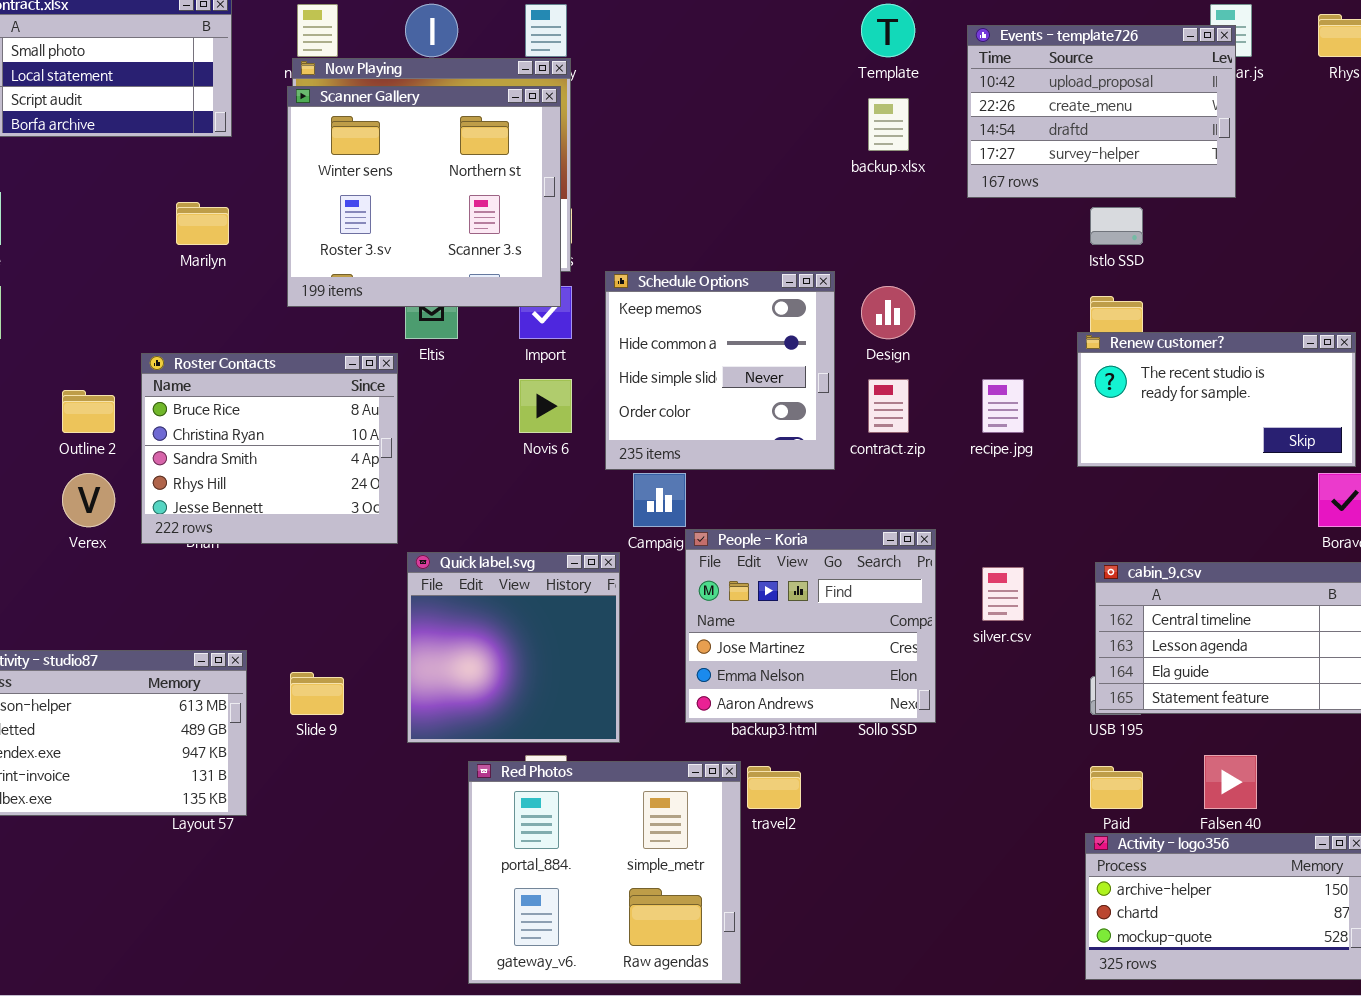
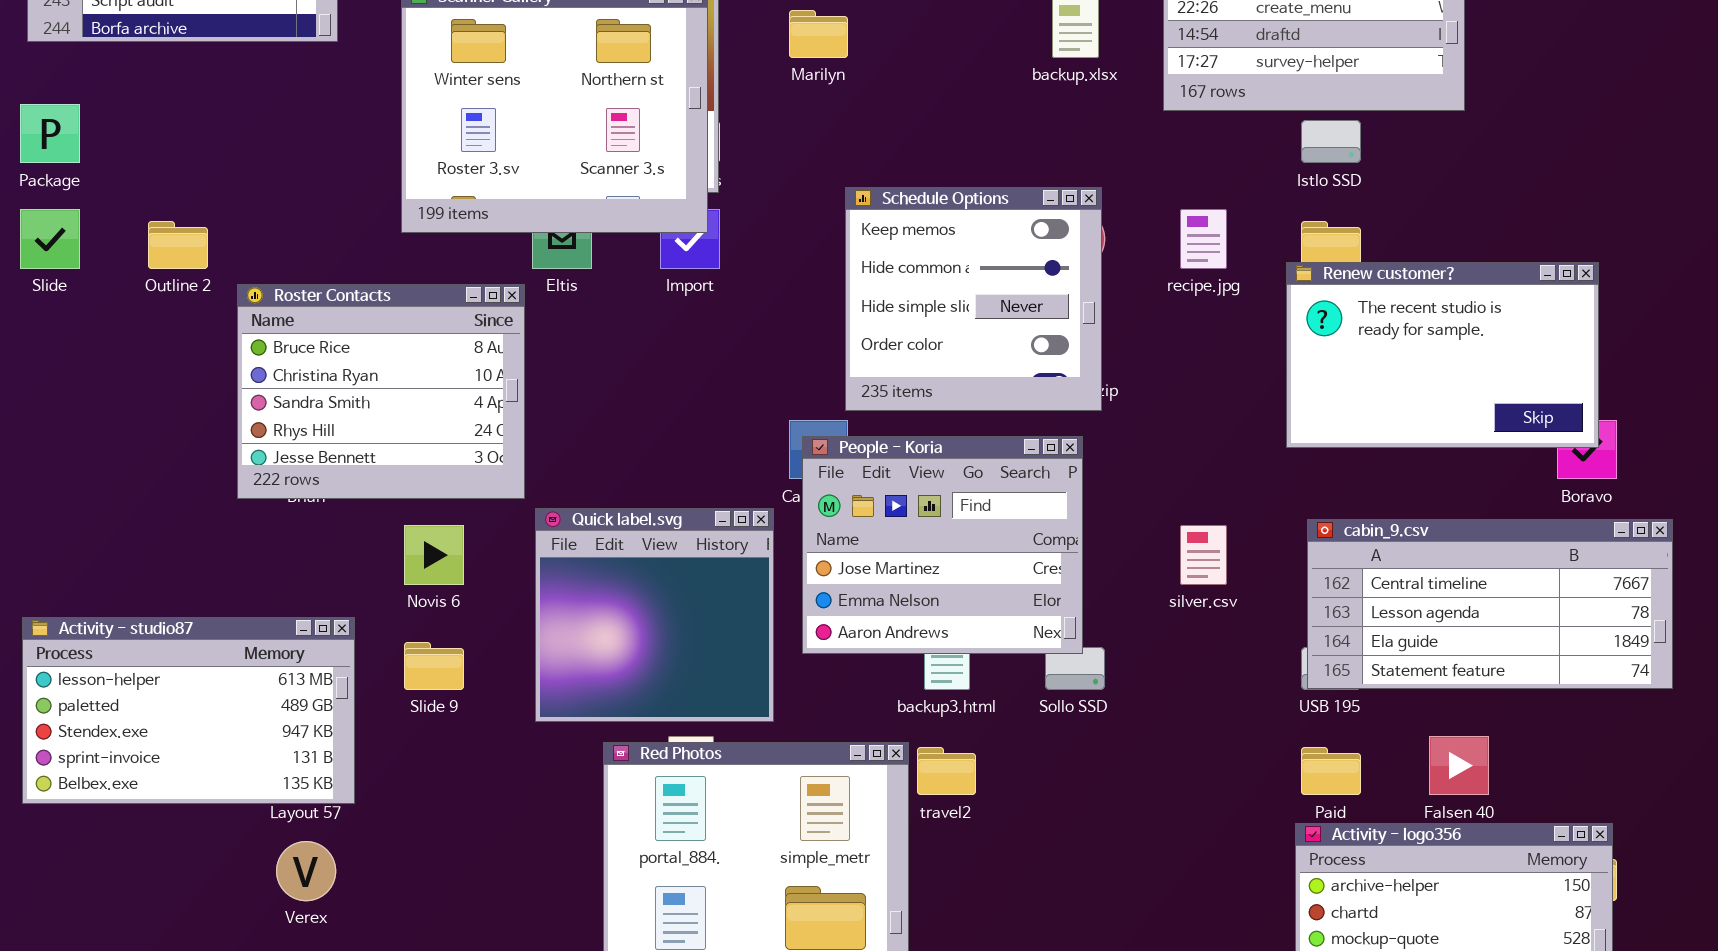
Marilyn: [176,202,229,245] -> [789,10,848,58], moved
Schedule Options: [605,271,835,470] -> [845,187,1102,411], moved
Renew customer?: [1077,332,1356,467] -> [1286,262,1599,448], resized
Novis 6: [519,379,572,433] -> [404,525,464,585], moved
recipe.jpg: [982,379,1024,433] -> [1180,209,1227,269], moved
Outline 2: [62,390,115,433] -> [148,221,208,269], moved
Verex: [62,473,115,527] -> [276,841,336,901], moved
People - Koria: [685,529,936,723] -> [802,436,1083,654], moved

